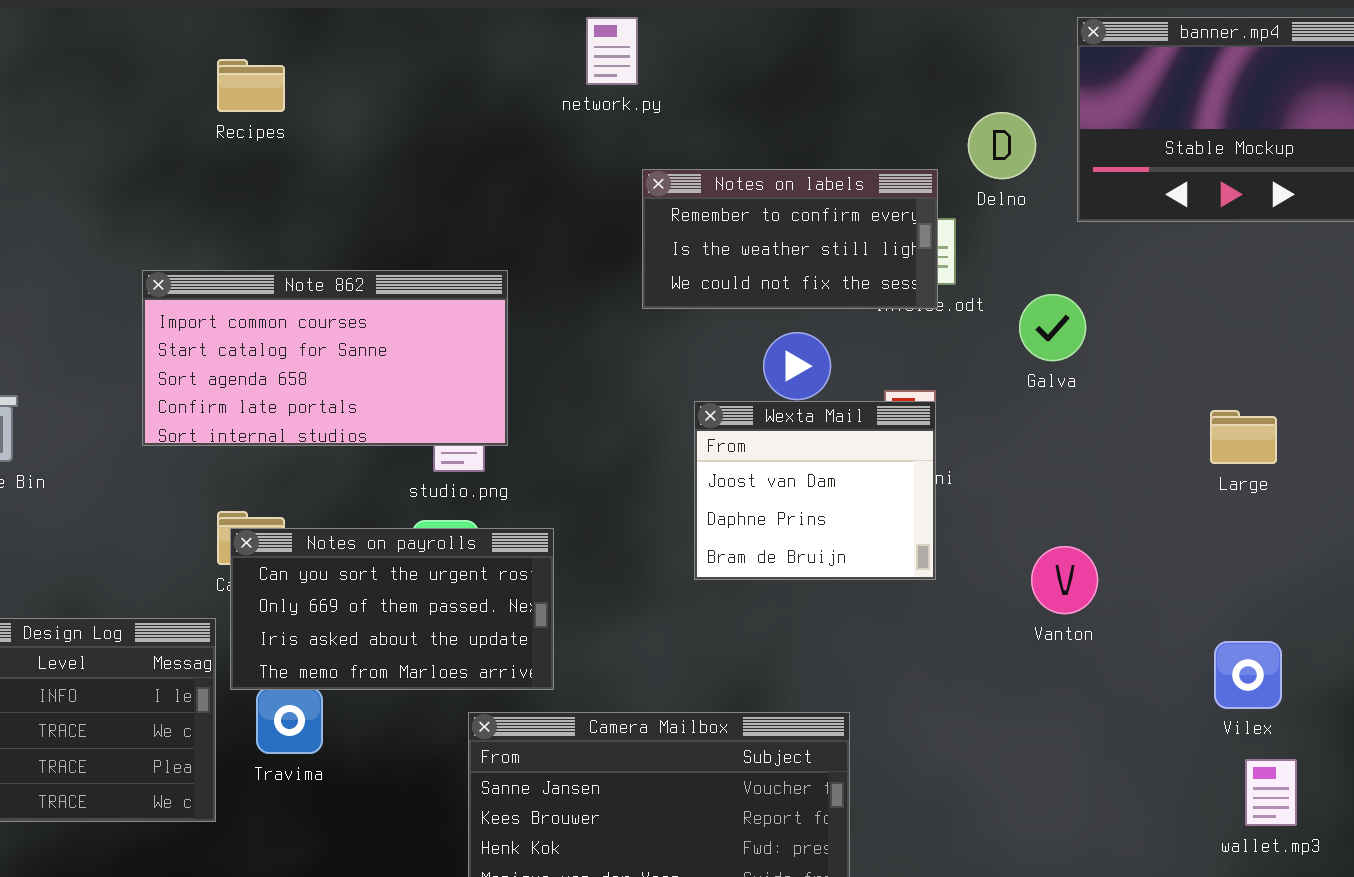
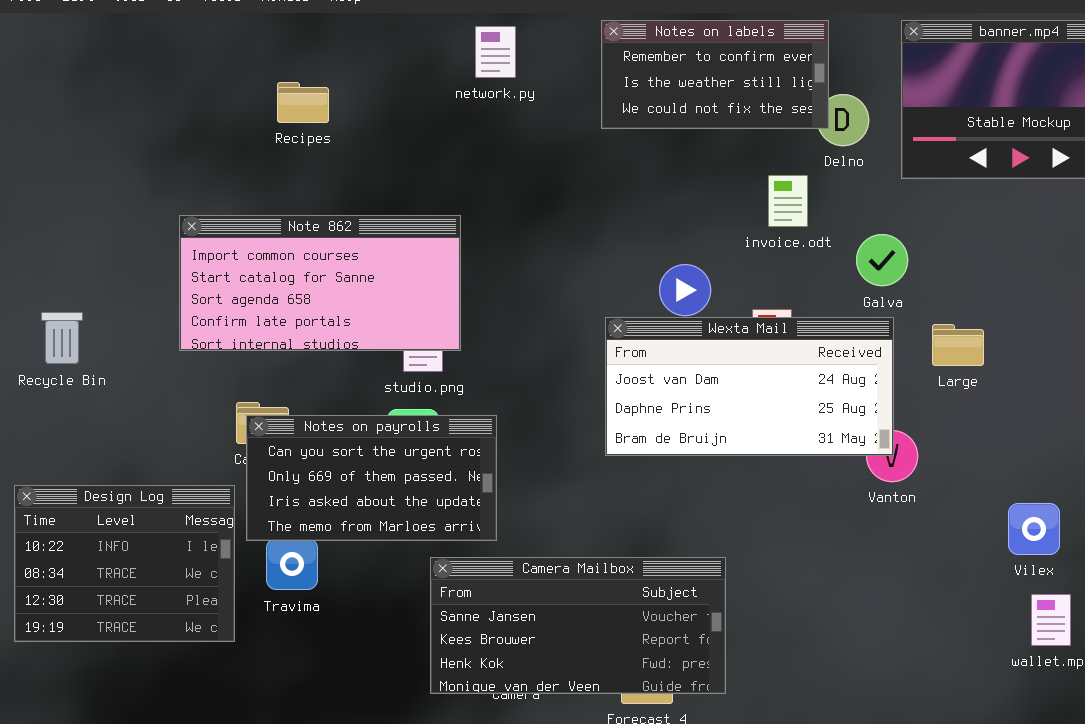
network.py: [586,17,638,85] -> [475,26,516,78], moved
Recipes: [217,59,285,112] -> [277,82,329,123], moved
Notes on labels: [642,169,938,309] -> [601,20,829,129], moved
Wexta Mail: [694,401,936,580] -> [605,317,894,456], resized
Large: [1210,410,1277,464] -> [932,324,984,366], moved

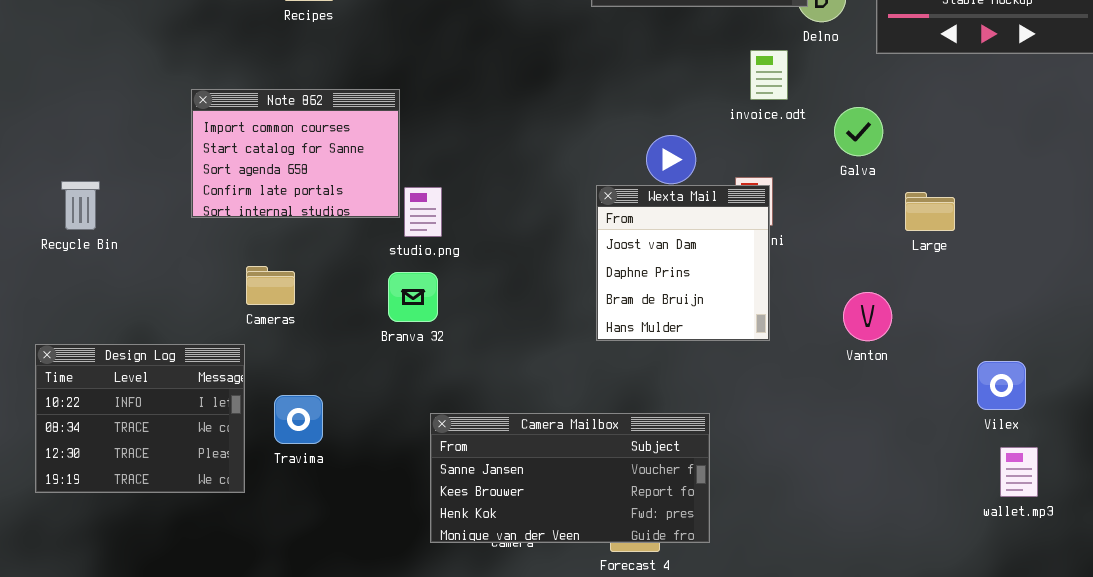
Note 862: [179,215,461,351] -> [191,89,400,218], resized
Wexta Mail: [605,317,894,456] -> [596,185,770,341], resized
Notes on payrolls: [246,415,497,541] -> none, closed

